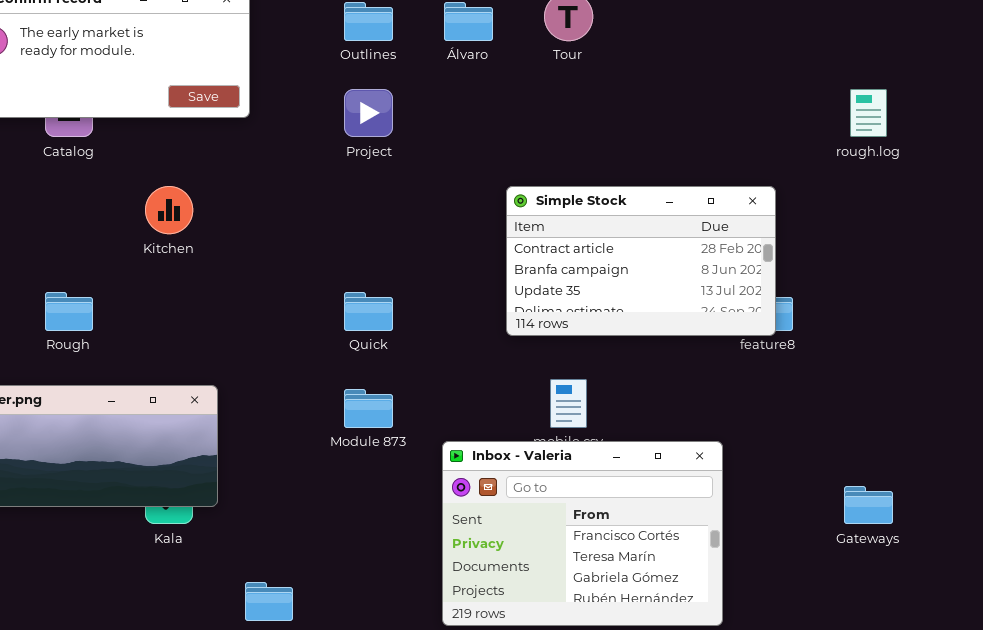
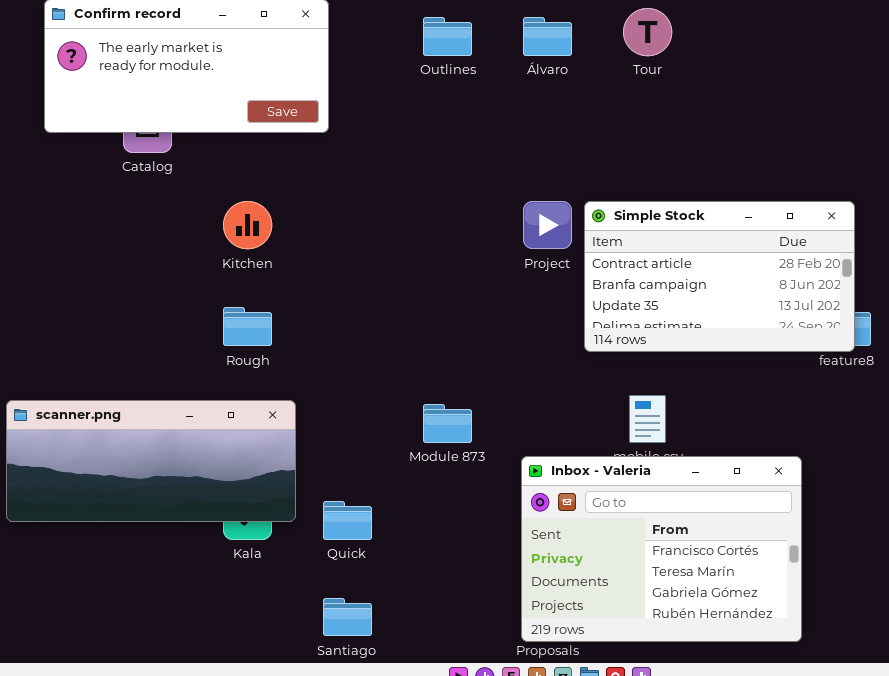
Project: [344,89,393,137] -> [523,201,572,249], moved
Rough: [45,292,93,331] -> [223,307,272,346], moved
Quick: [344,292,393,331] -> [323,501,372,540], moved

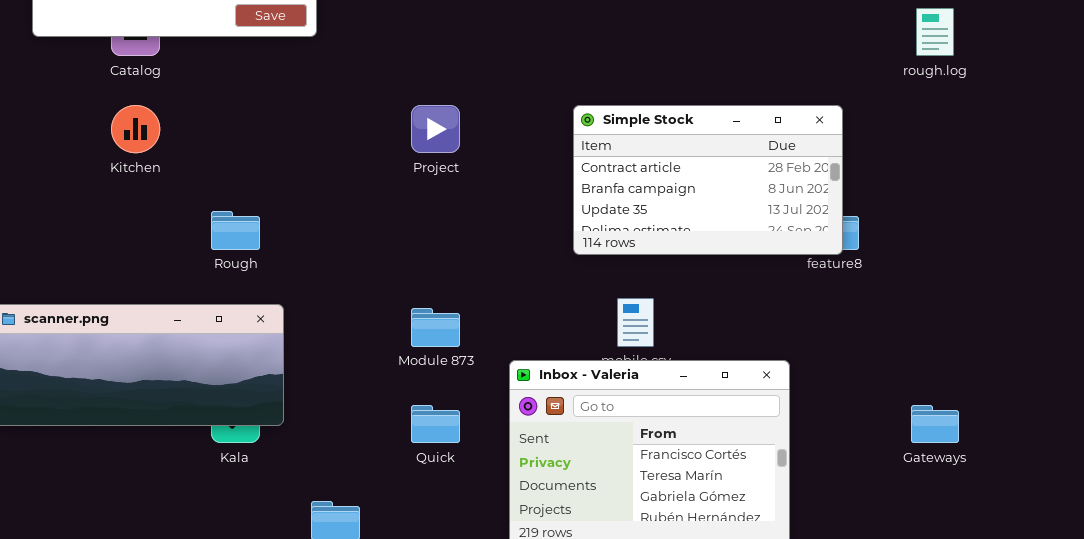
Kitchen: [223,201,272,249] -> [111,105,160,153], moved
Project: [523,201,572,249] -> [411,105,460,153], moved
Quick: [323,501,372,540] -> [411,405,460,443], moved

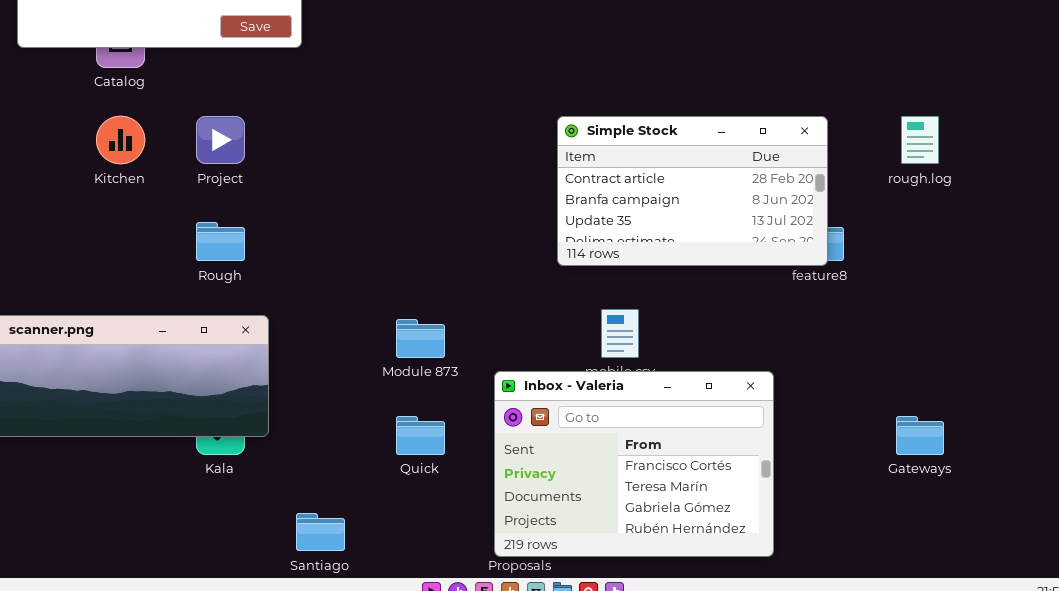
rough.log: [916,8,954,56] -> [901,116,939,164], moved
Project: [411,105,460,153] -> [196,116,245,164], moved

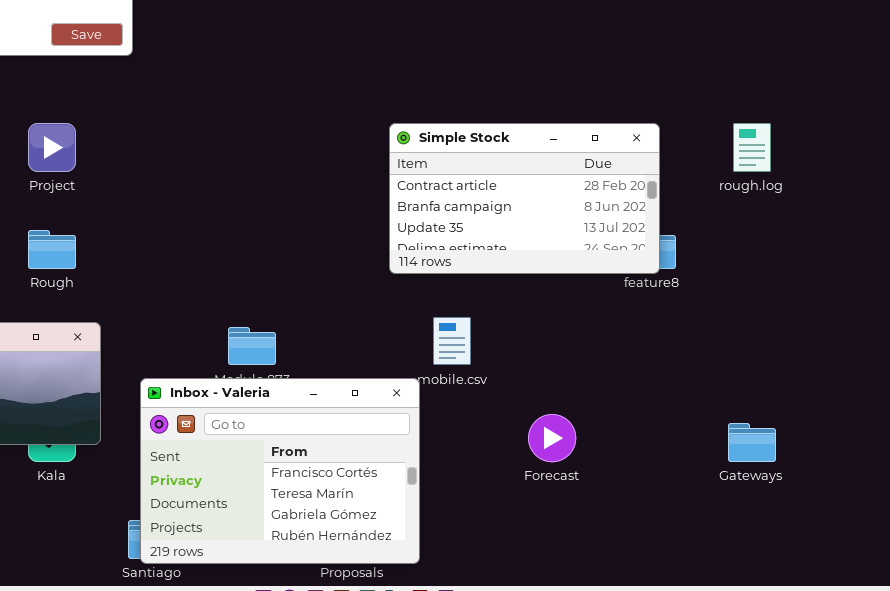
Inbox - Valeria: [494,371,774,557] -> [140,378,420,564], moved

